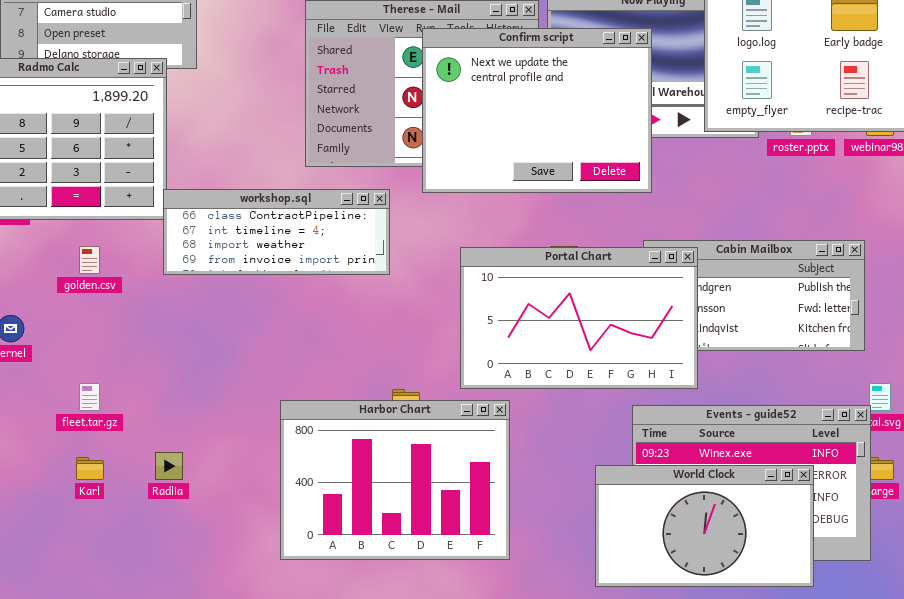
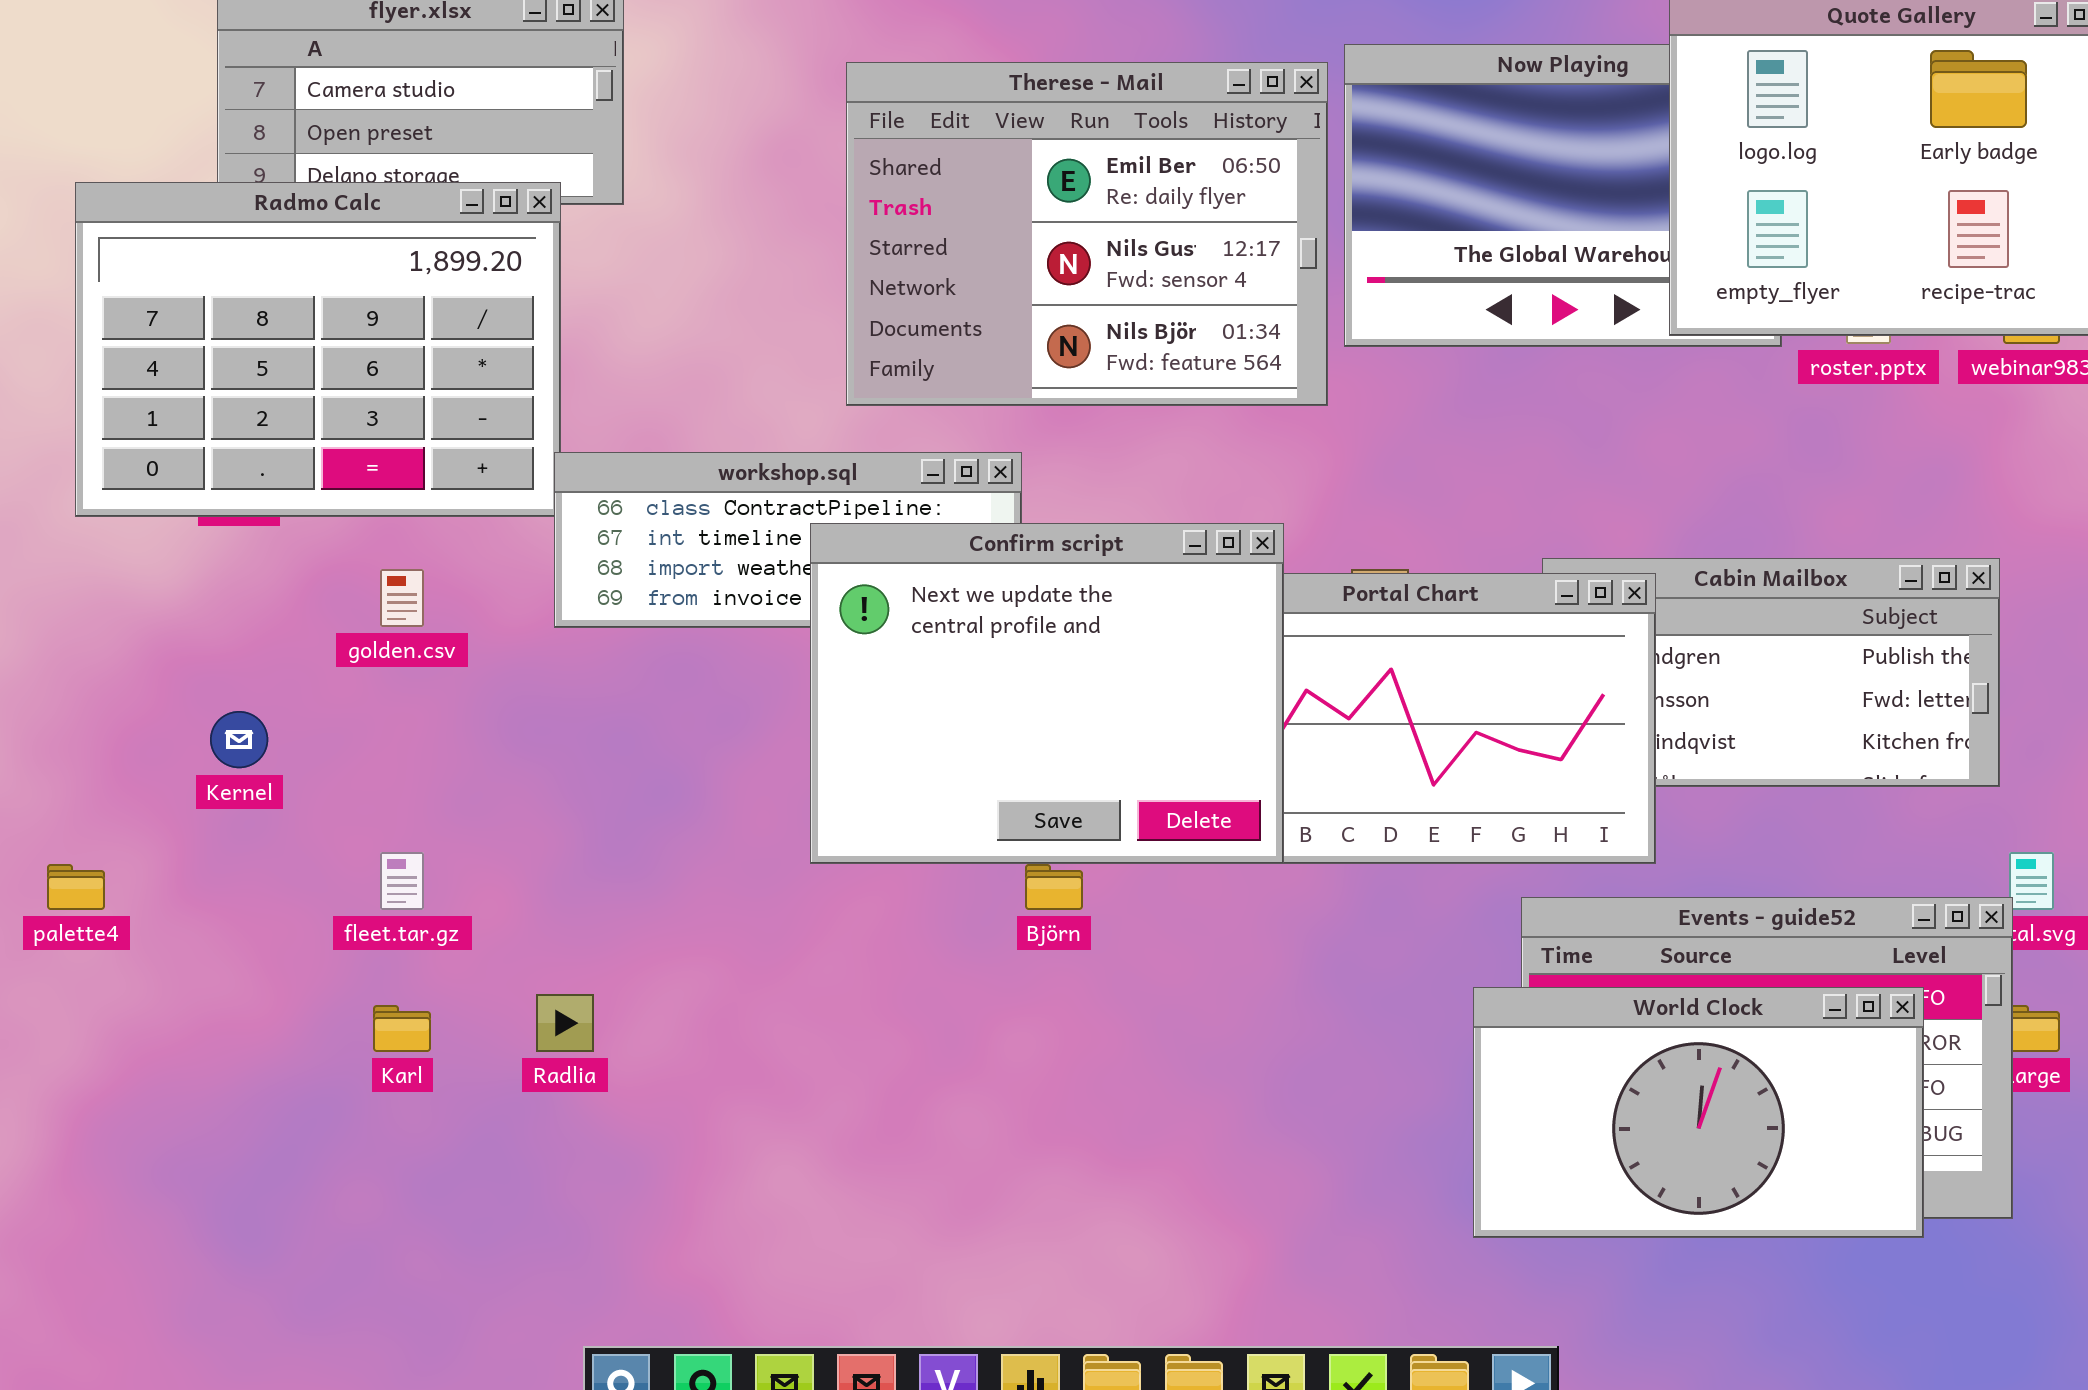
Confirm script: [422,28,652,193] -> [810,523,1284,864], moved
Harbor Chart: [280,400,510,560] -> none, closed
World Clock: [595,465,814,587] -> [1473,987,1924,1238], moved

